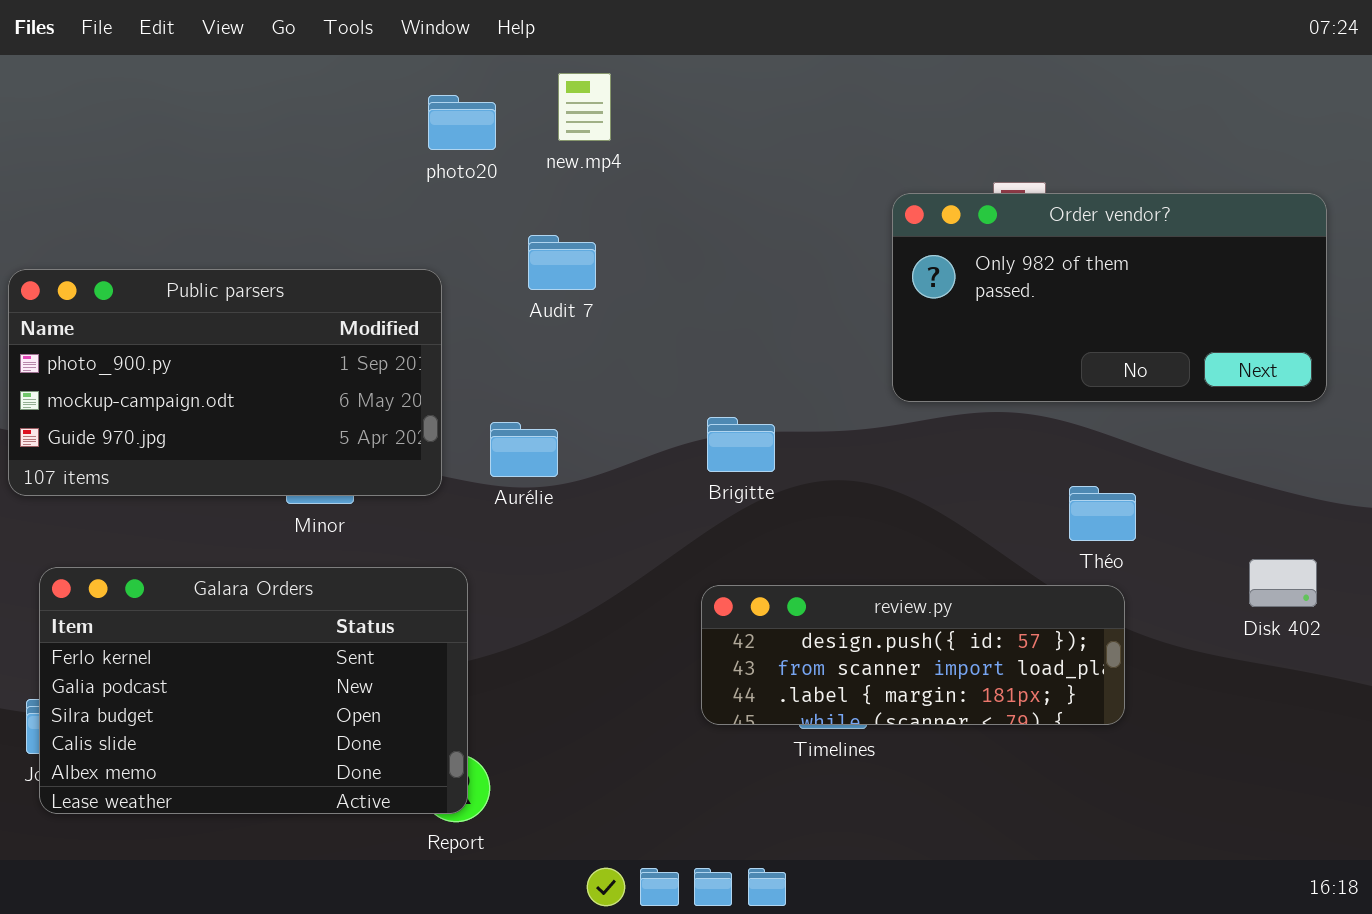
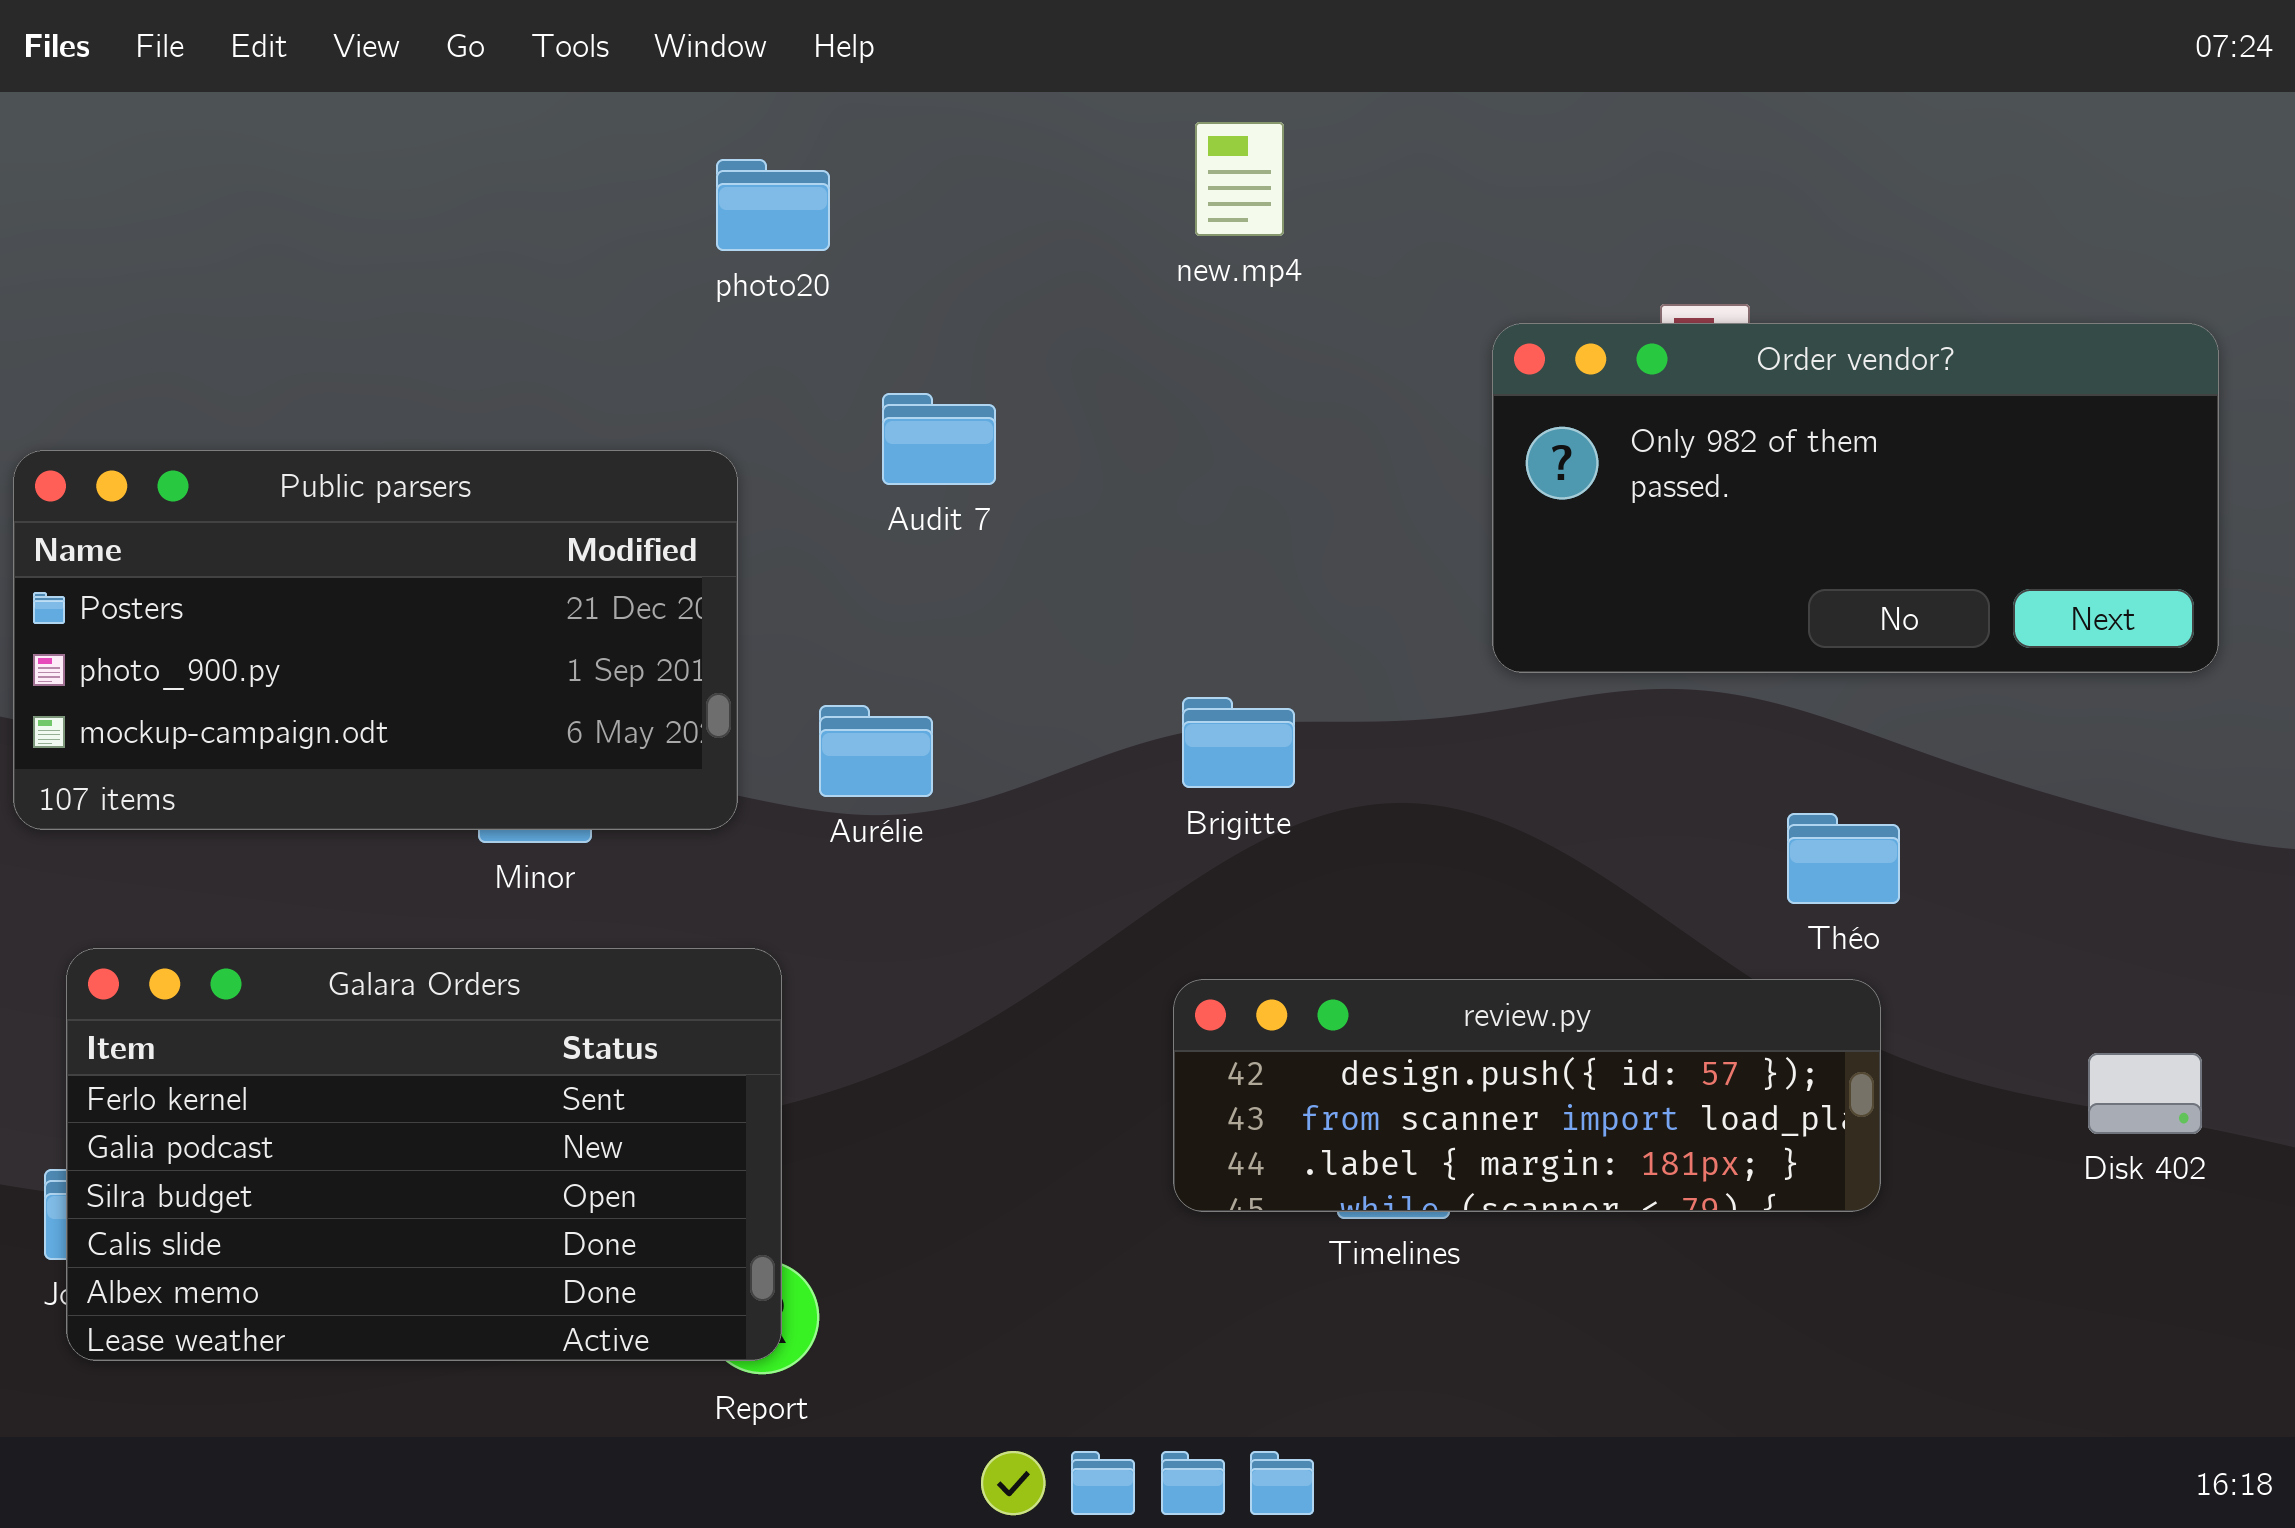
new.mp4: [558,73,611,141] -> [1195,122,1284,236], moved
Public parsers: [8,269,442,496] -> [13,450,738,830], scrolled up 1 row
Disk 402: [1249,559,1317,607] -> [2088,1053,2202,1134], moved

